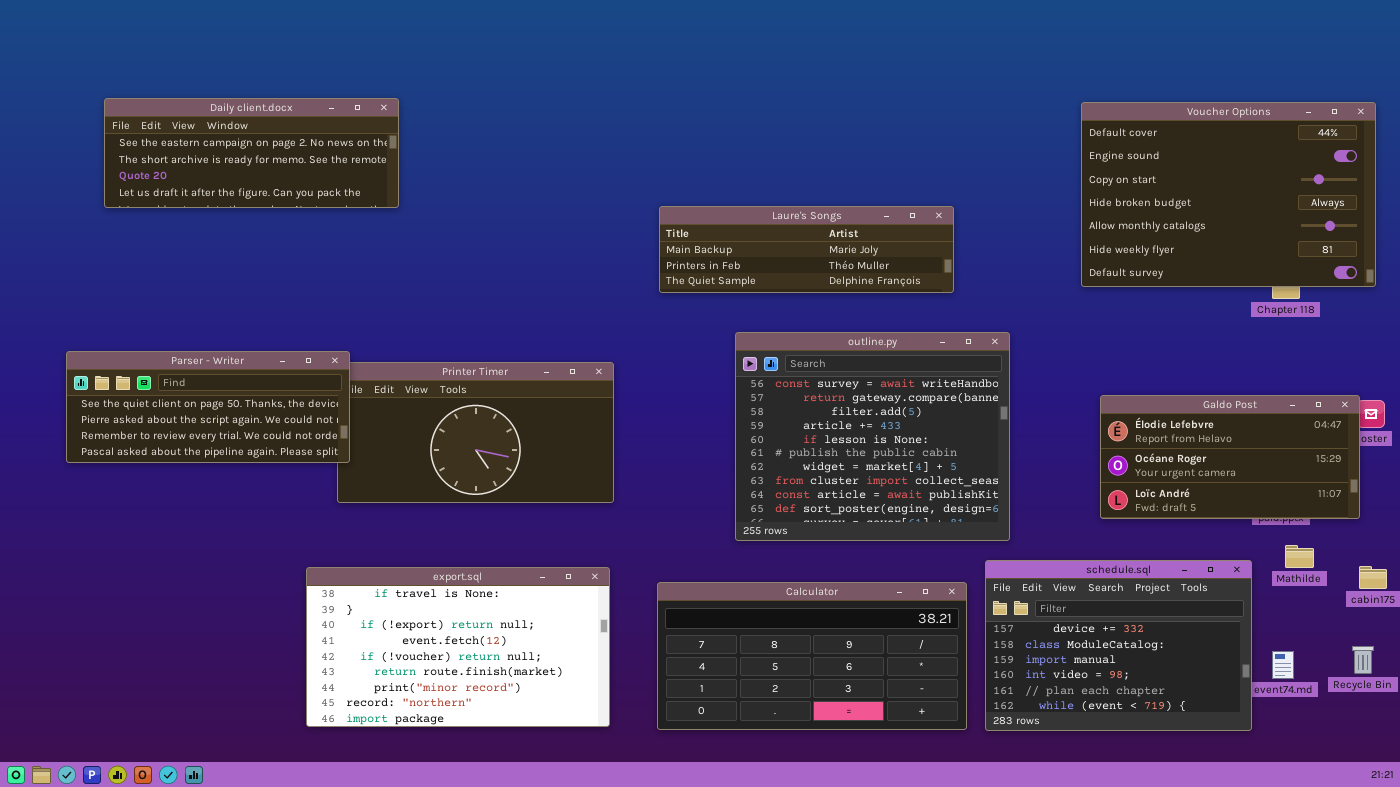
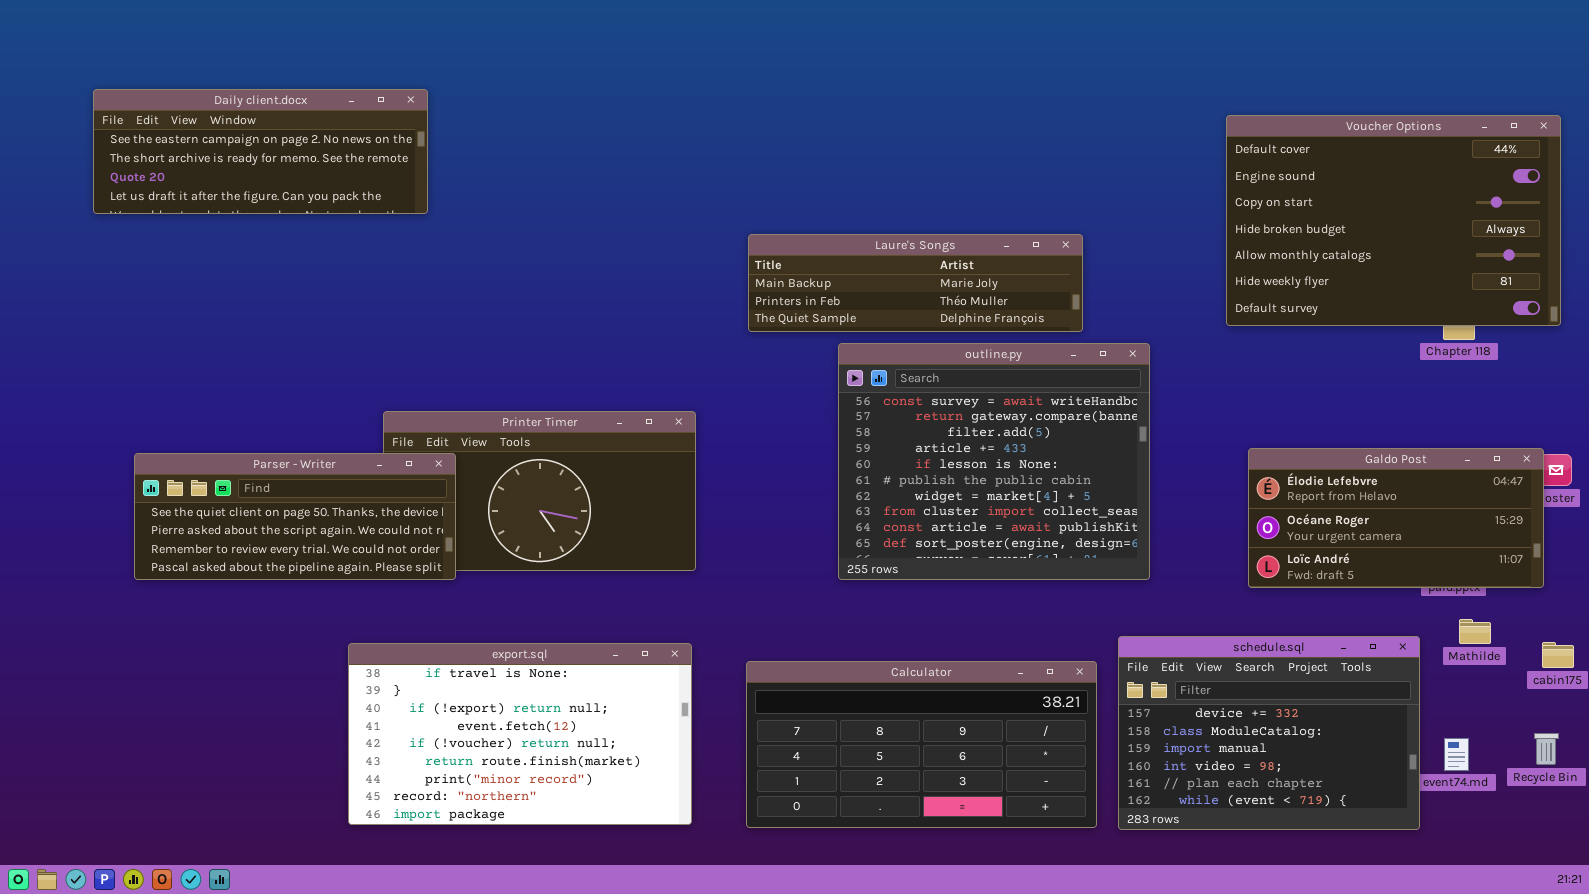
Daily client.docx: [104,98,399,208] -> [93,89,428,214], moved
outline.py: [735,332,1010,541] -> [838,343,1150,580], moved
Parser - Writer: [66,351,350,463] -> [134,453,456,580], moved

